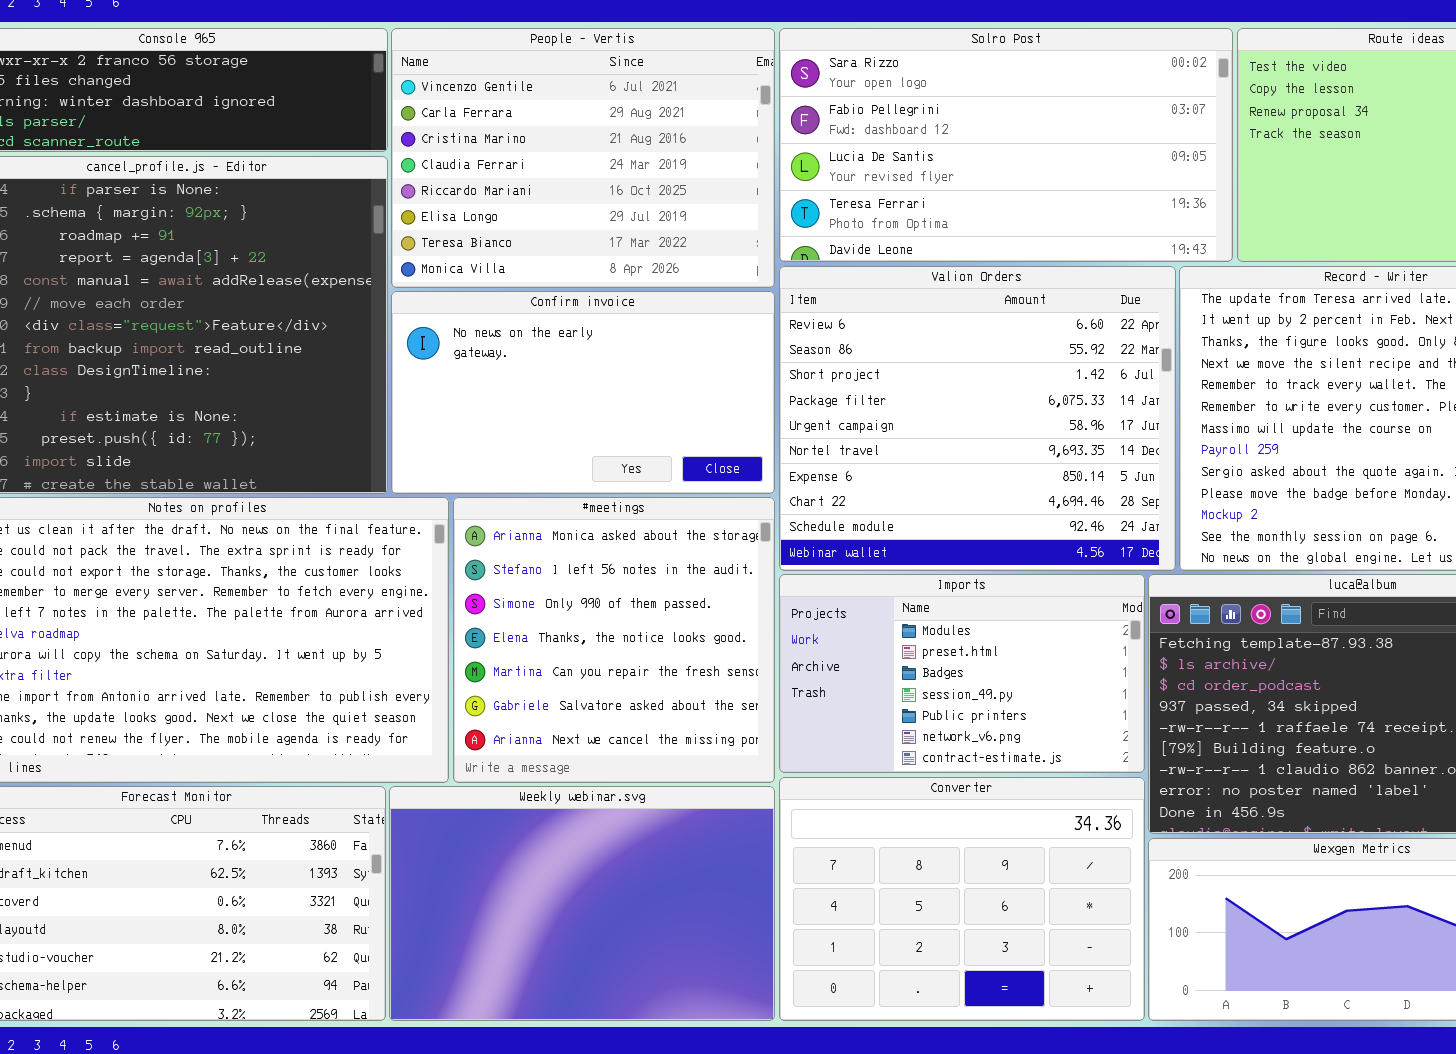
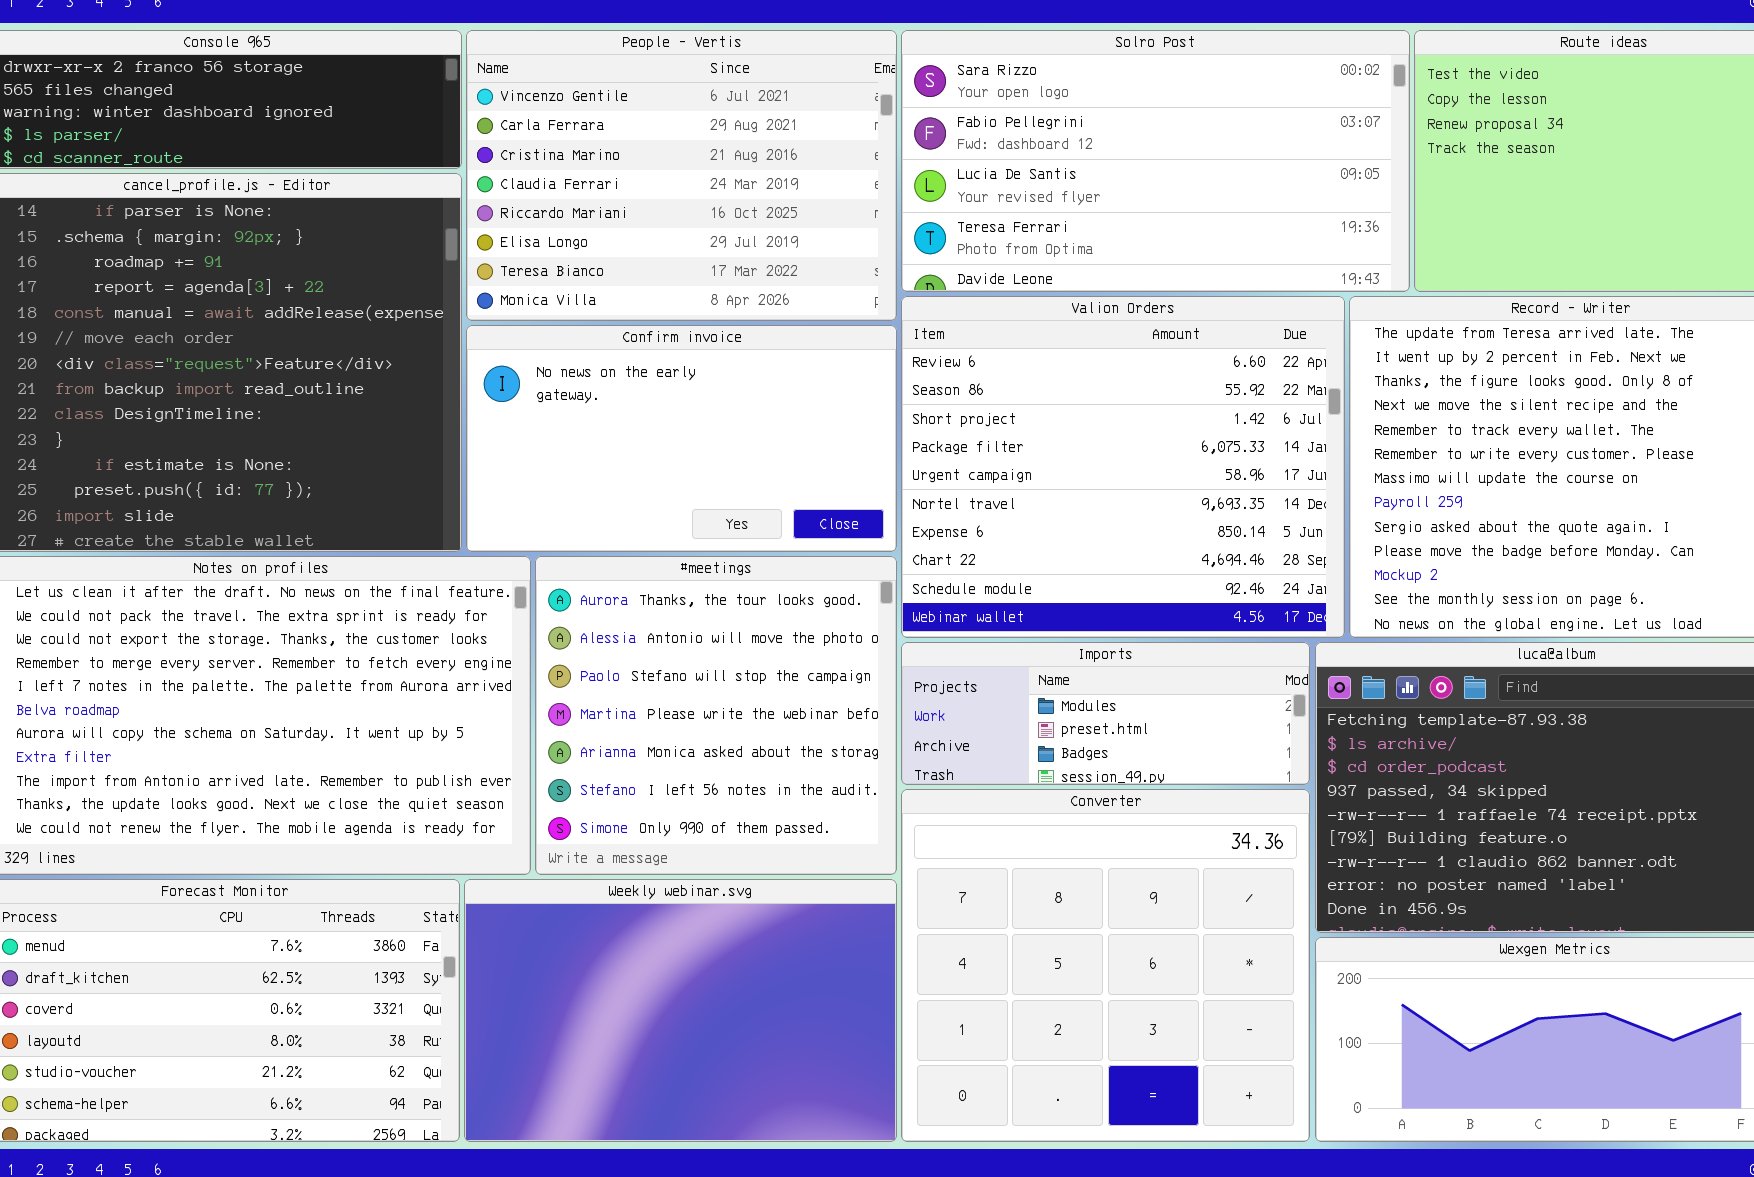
#meetings: [453,497,775,783] -> [535,556,897,875], scrolled up 4 rows
Imports: [779,574,1145,773] -> [901,642,1310,785], resized
Converter: [779,777,1145,1021] -> [901,789,1310,1142], resized

